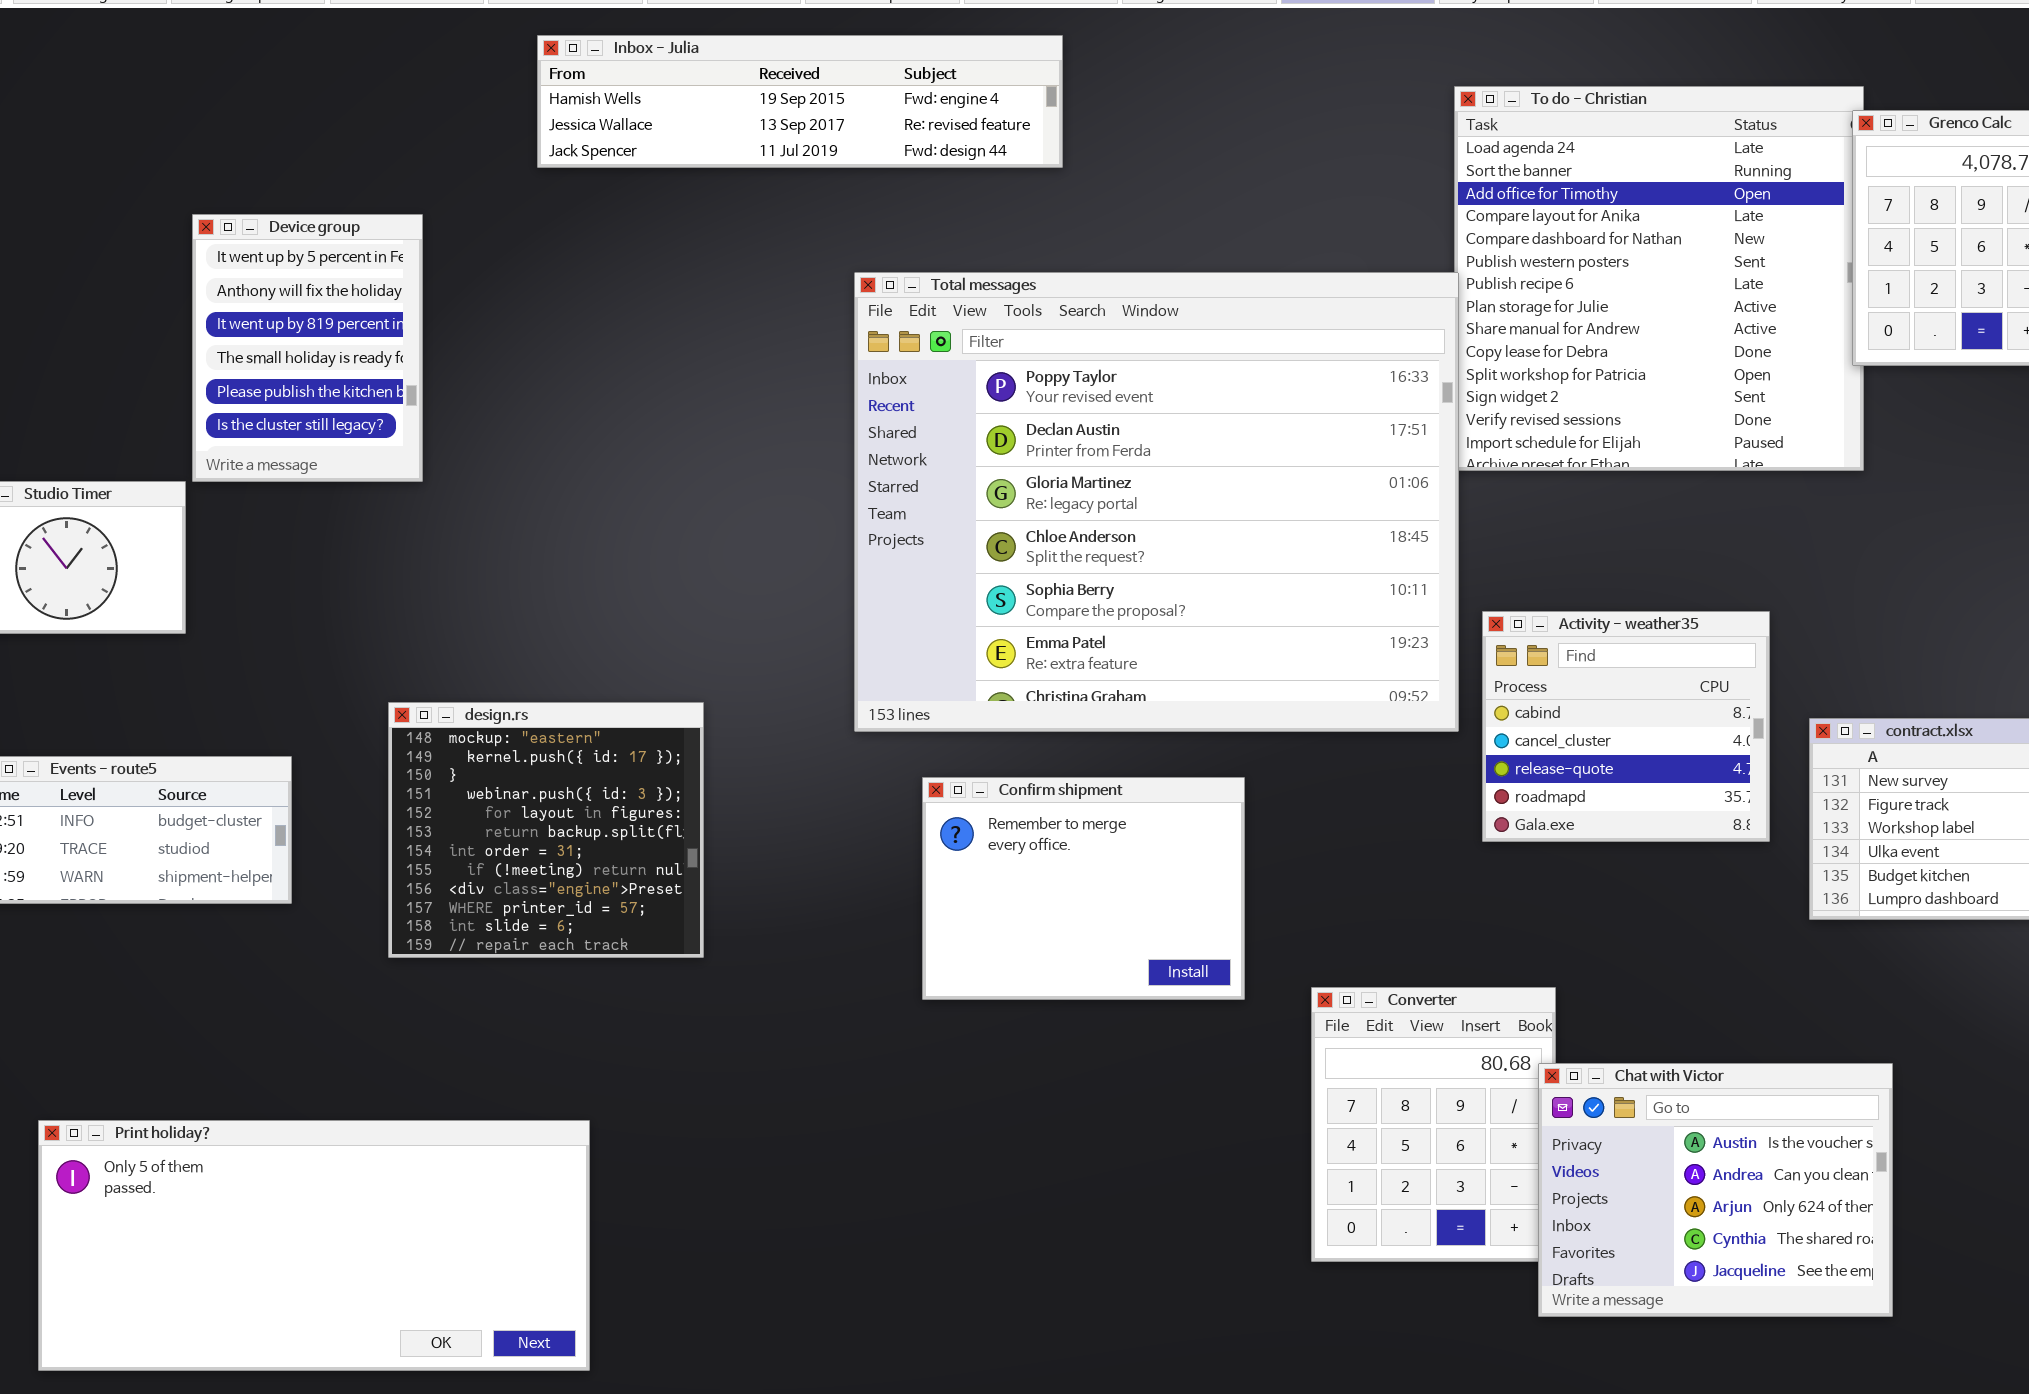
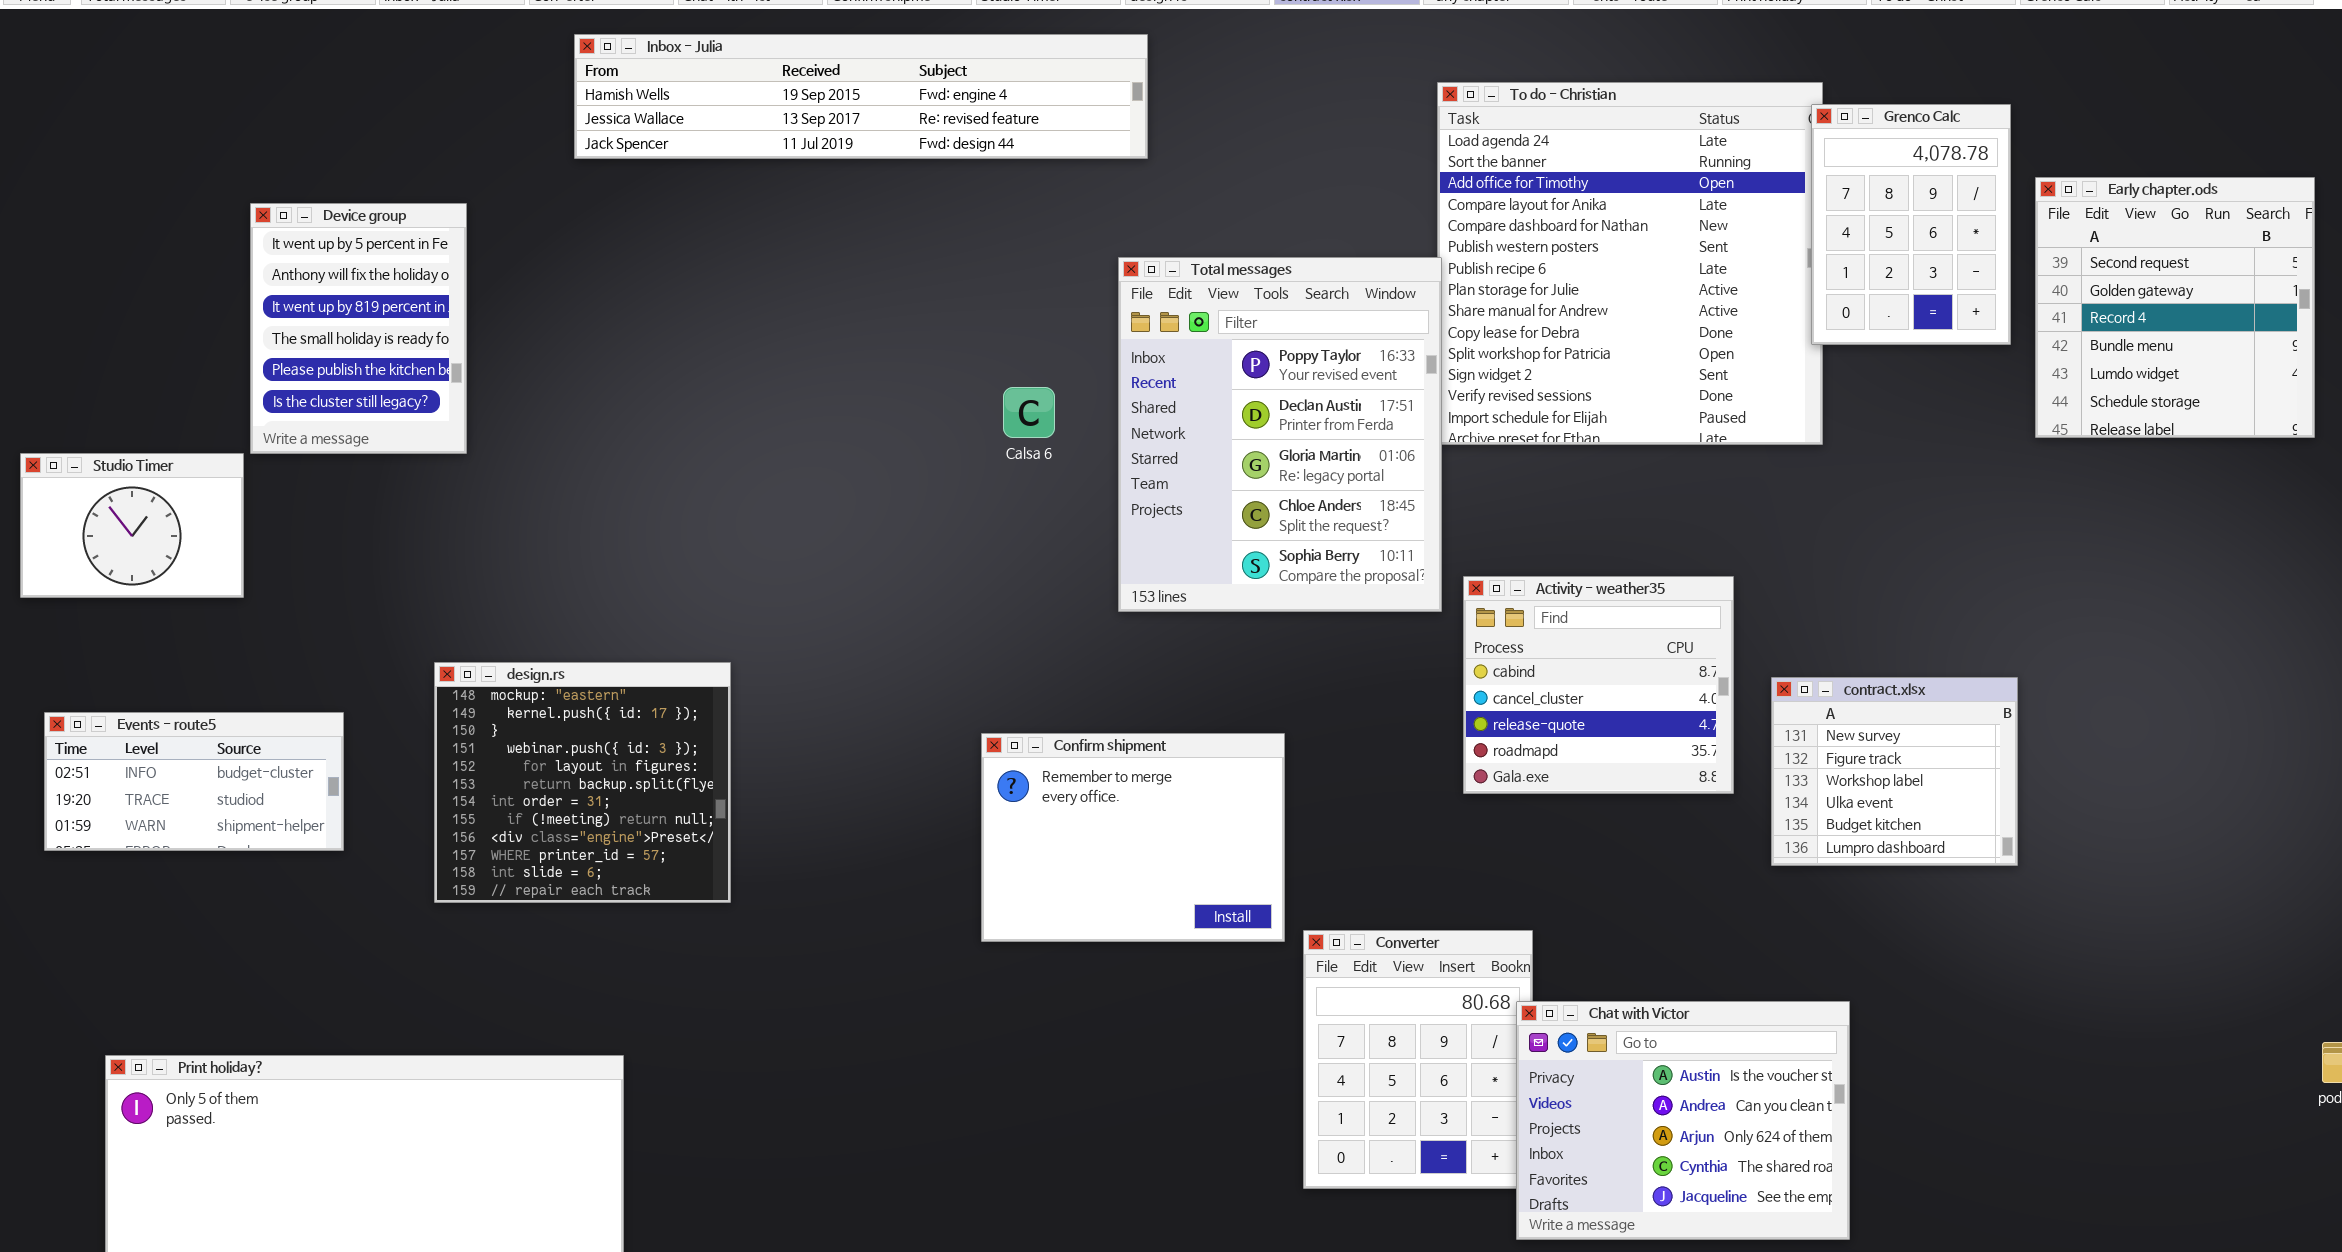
Inbox - Julia: [537,35,1063,168] -> [574,34,1148,159], resized
Total messages: [854,272,1459,732] -> [1118,257,1442,612], resized
Confirm shipment: [922,777,1245,1000] -> [981,733,1285,942], moved

